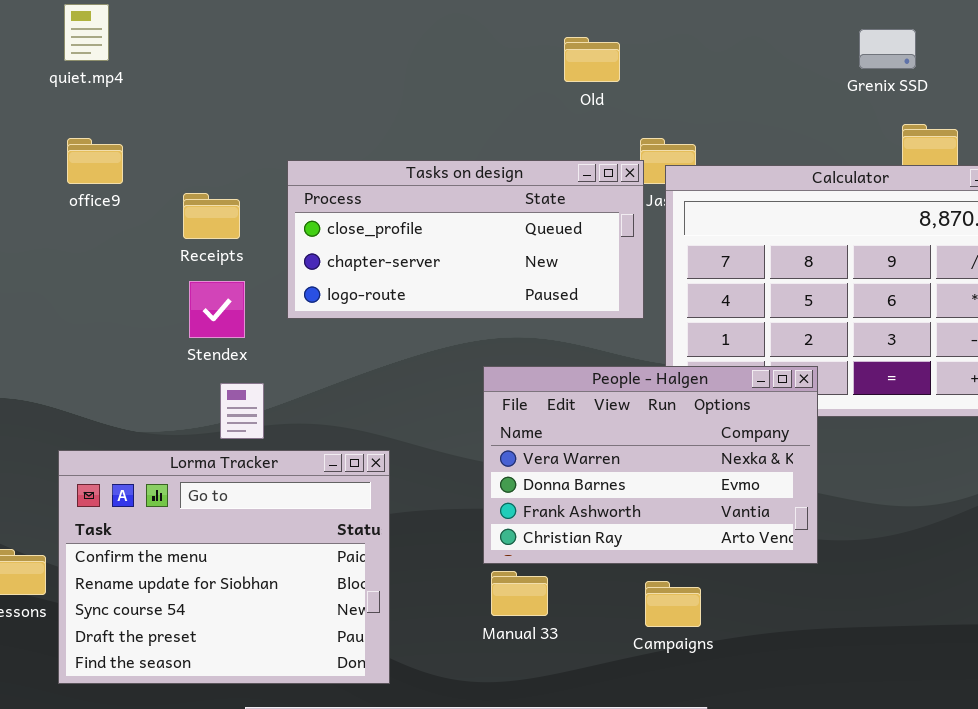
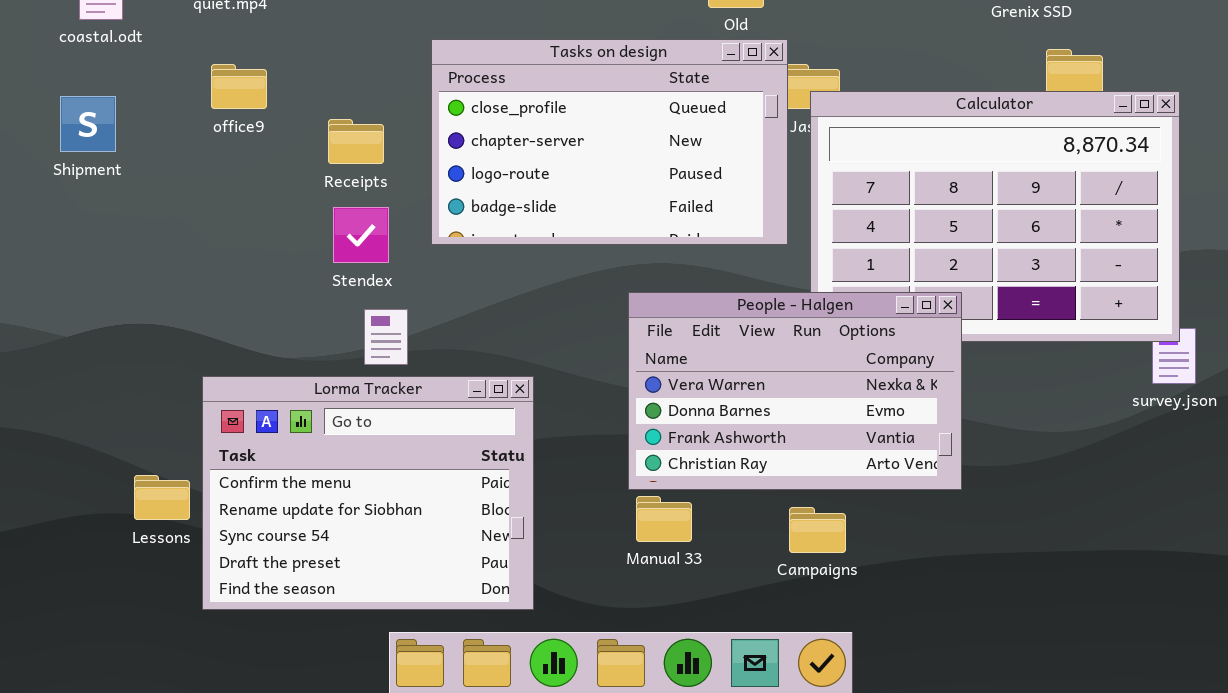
Tasks on design: [287,160,644,319] -> [431,39,788,245], resized

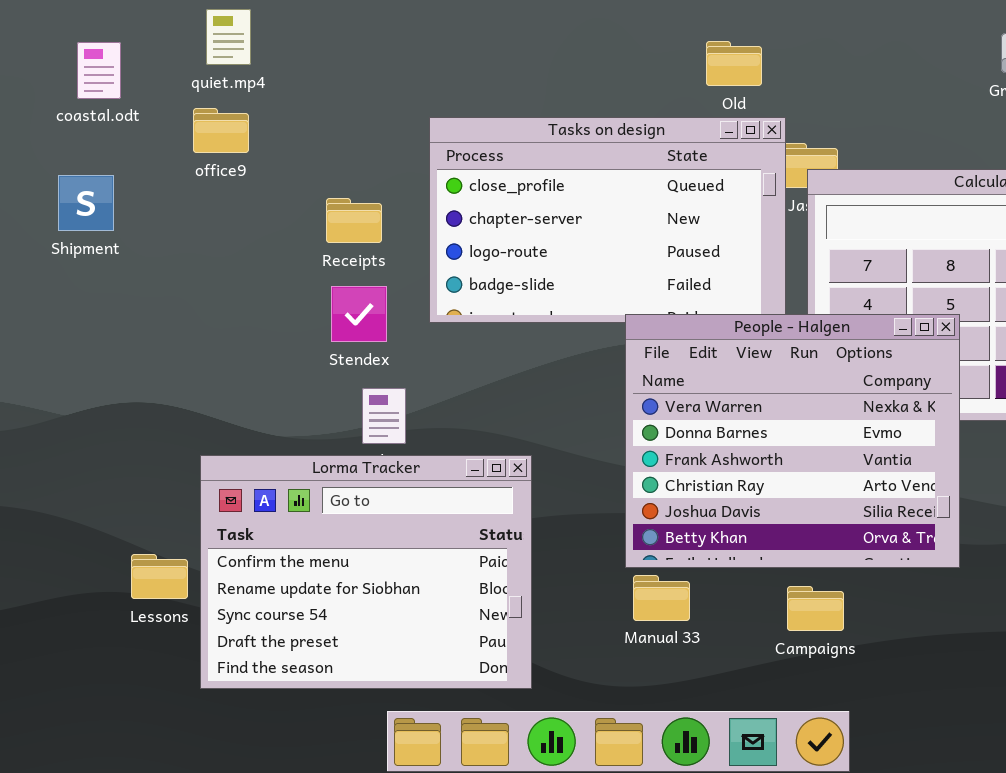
office9: [211,64,267,109] -> [193,108,249,153], moved
People - Halgen: [628,292,962,490] -> [625,314,960,568], resized

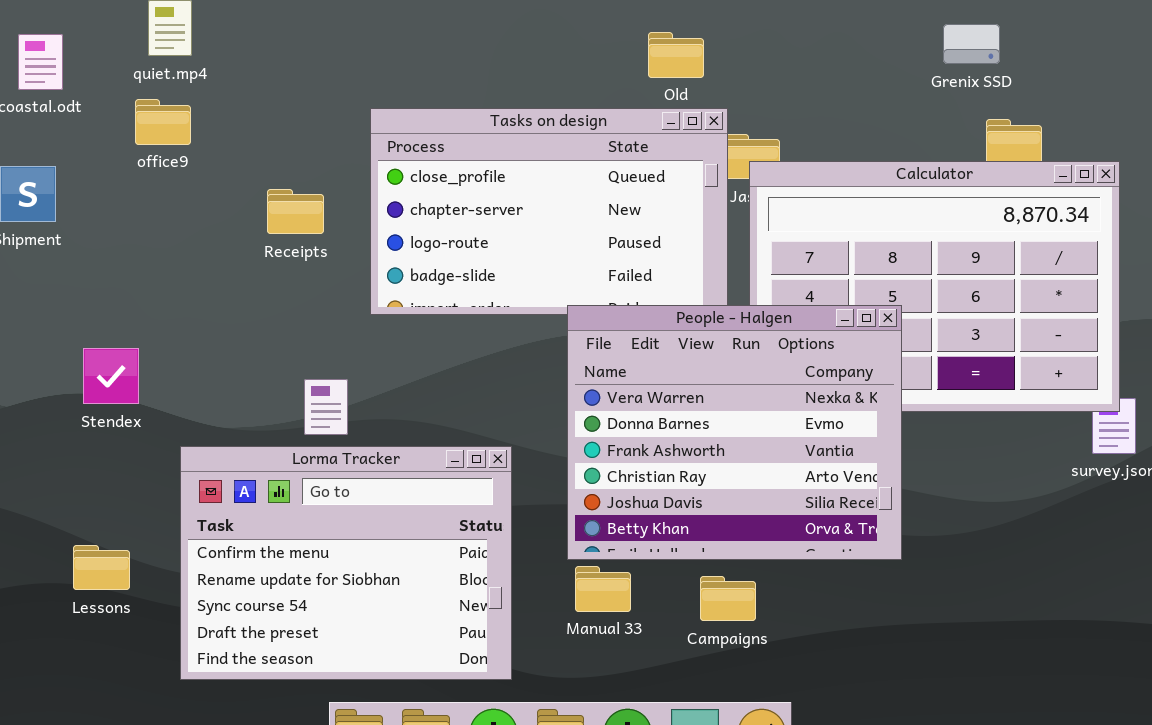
Stendex: [331,286,387,342] -> [83,348,139,404], moved
Lorma Tracker: [200,455,532,689] -> [180,446,512,680], moved
Campaigns: [787,586,844,631] -> [700,576,756,621], moved

